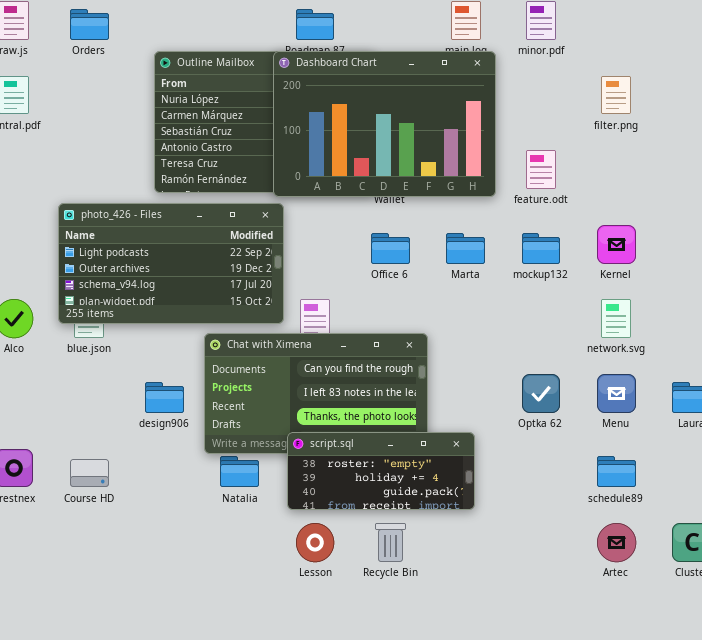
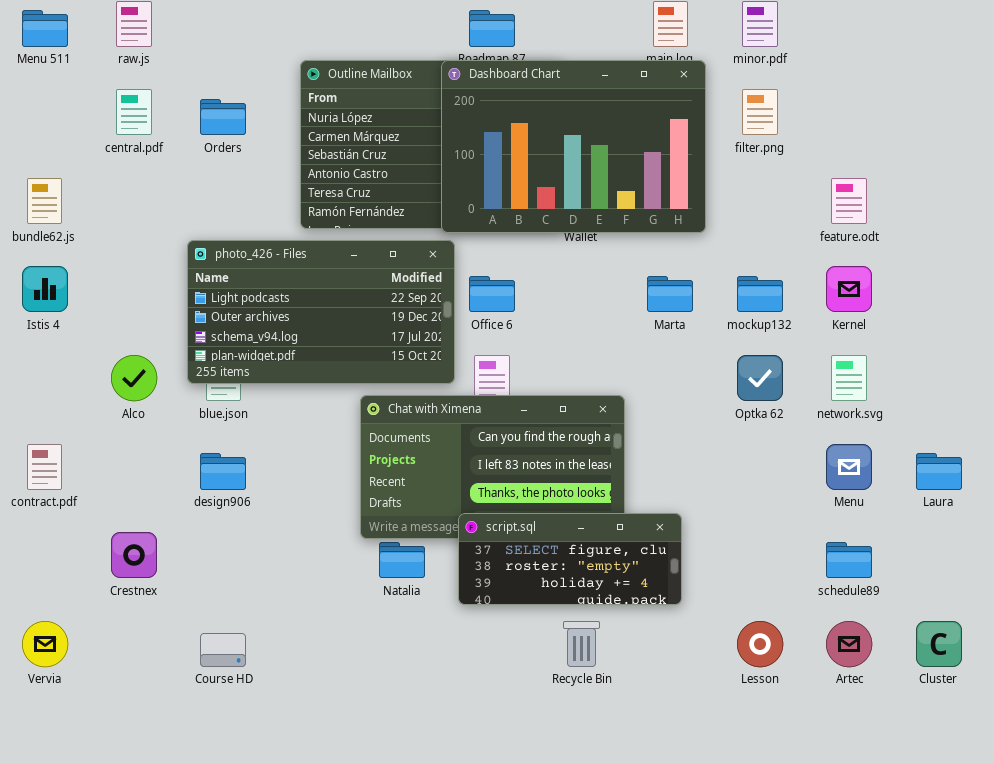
Orders: [70,9,109,40] -> [200,99,246,135], moved
filter.png: [601,76,631,114] -> [742,89,778,135], moved
feature.odt: [526,150,556,189] -> [831,178,867,224], moved
Office 6: [371,233,410,264] -> [469,276,515,312], moved
Optka 62: [522,374,560,413] -> [737,355,783,401], moved
design906: [145,382,184,413] -> [200,453,246,490], moved
script.sql: [287,432,475,510] -> [458,513,682,605], scrolled up 1 row
Course HD: [70,459,109,487] -> [200,633,246,667], moved
Lesson: [296,523,334,562] -> [737,621,783,667], moved

